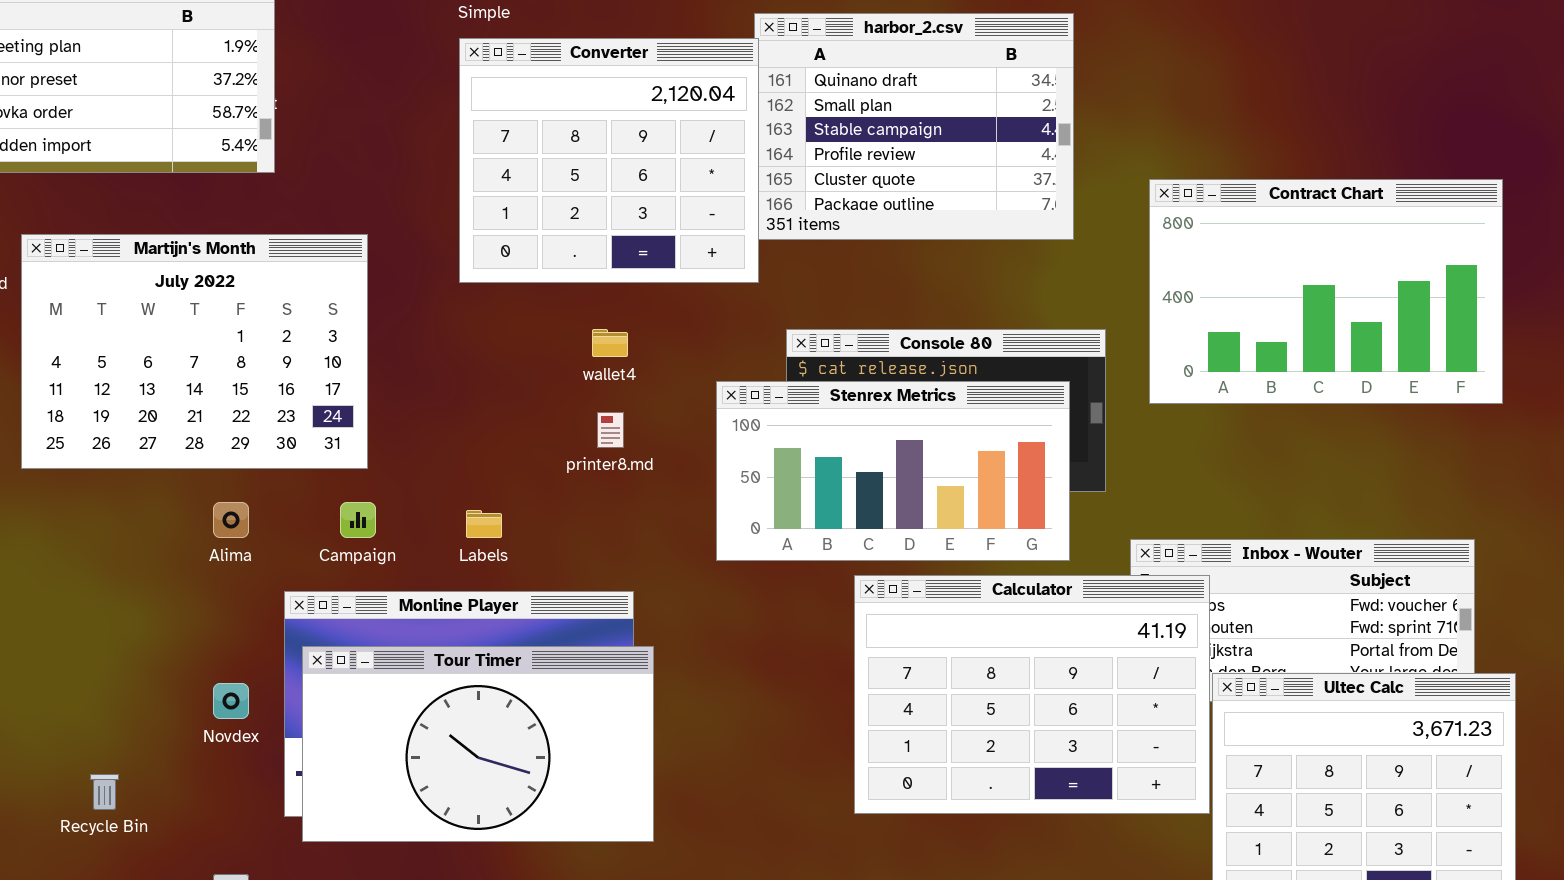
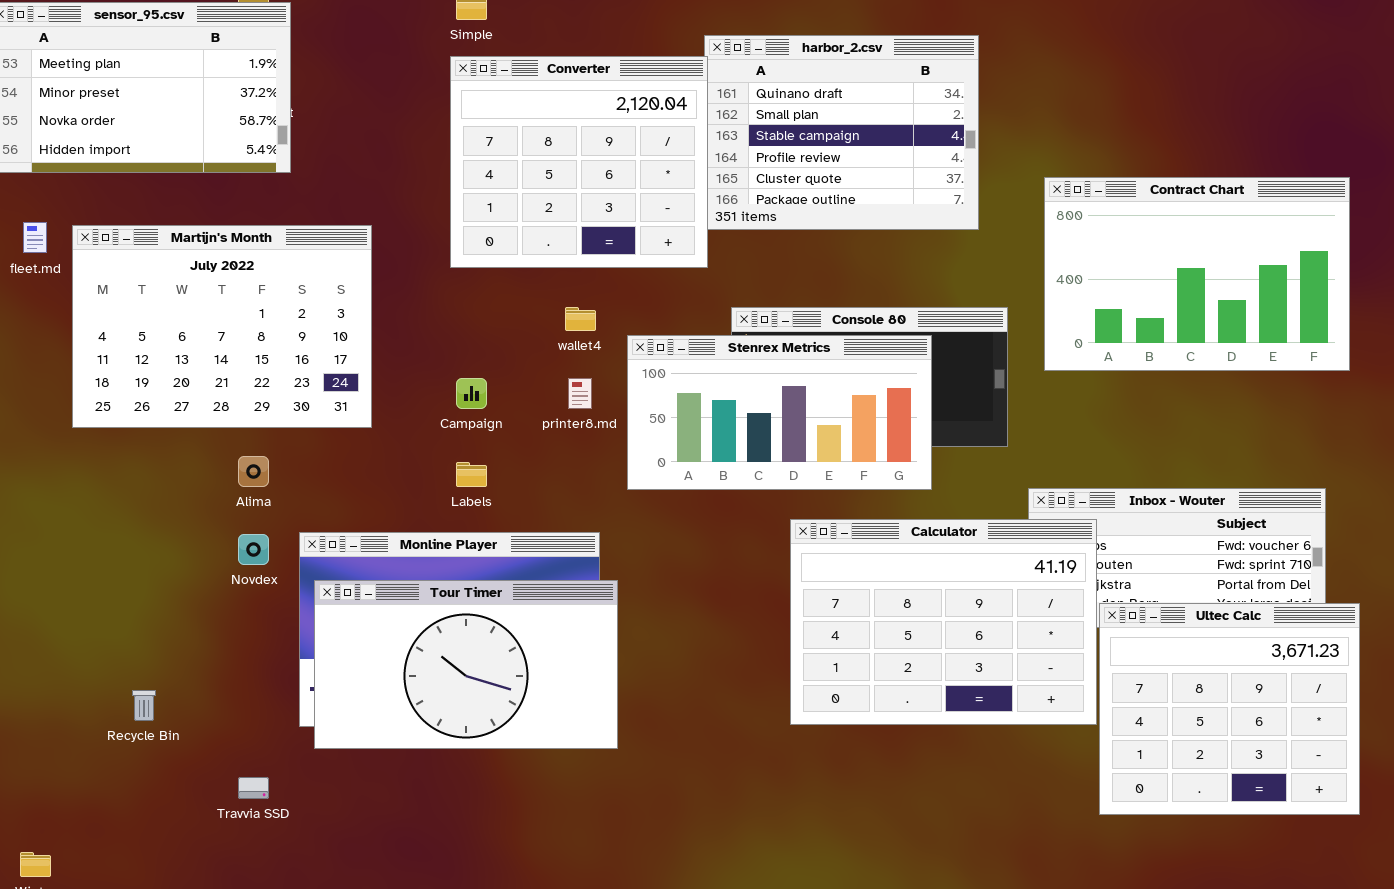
Stenrex Metrics: [716,381,1070,561] -> [627,335,932,490], moved
Campaign: [340,502,376,538] -> [456,378,487,409], moved
Novdex: [213,683,249,719] -> [238,534,269,565], moved

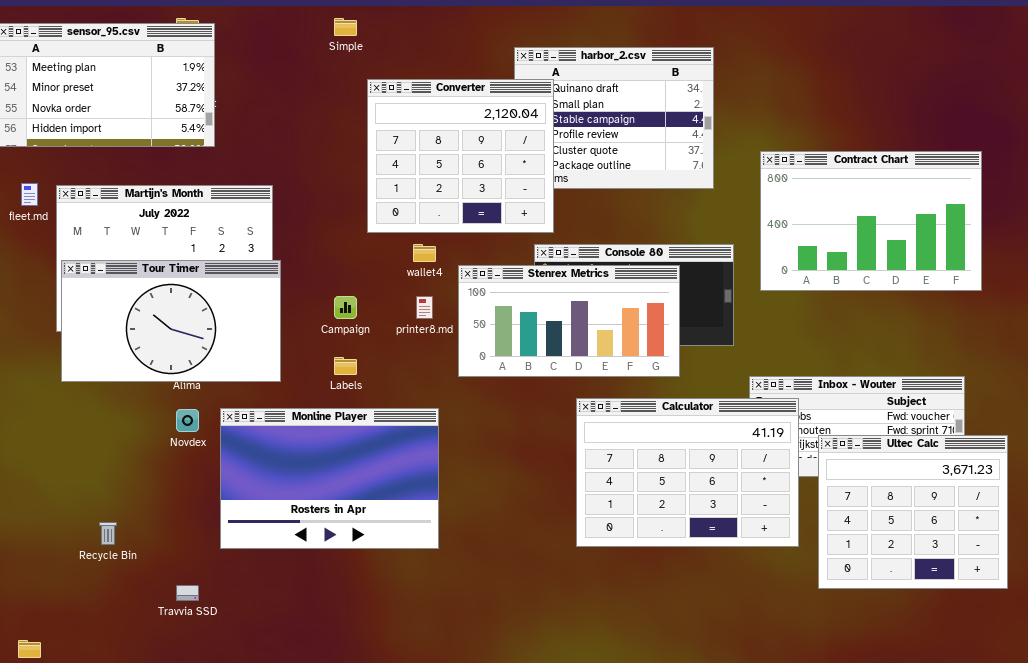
Converter: [450,56,708,268] -> [367,79,554,233], moved
Tour Timer: [314,580,618,749] -> [61,260,281,382], moved
Ultec Calc: [1099,603,1360,815] -> [818,435,1008,589], moved

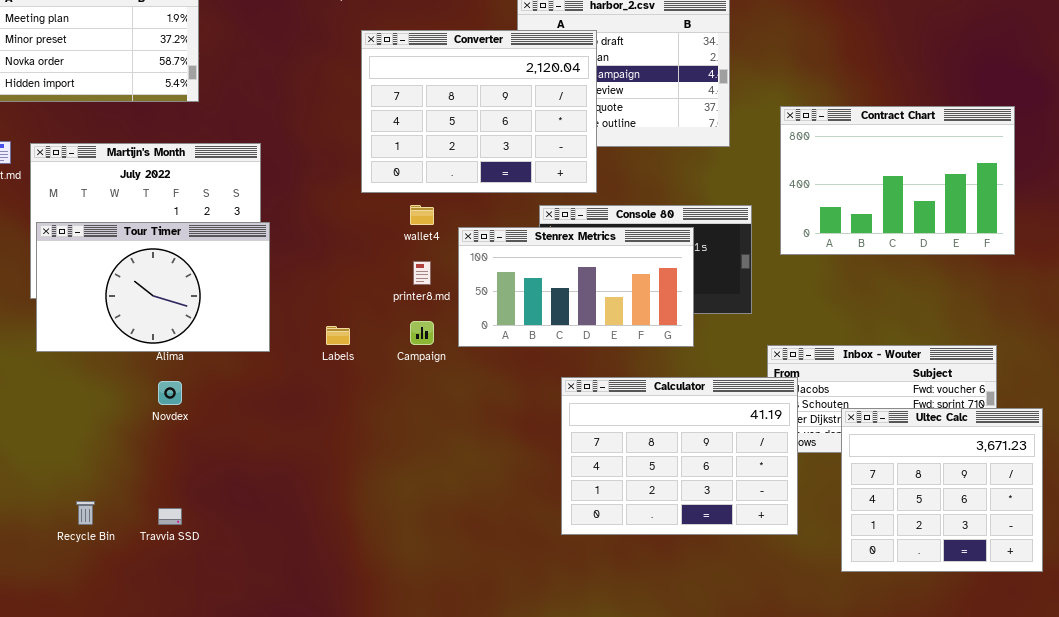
Converter: [367,79,554,233] -> [361,30,597,193], resized
Campaign: [334,296,357,319] -> [410,321,434,345], moved
Calculator: [576,398,799,547] -> [561,377,798,535], moved
Monline Player: [220,408,439,549] -> none, closed
Travvia SSD: [176,585,199,601] -> [158,508,182,525], moved

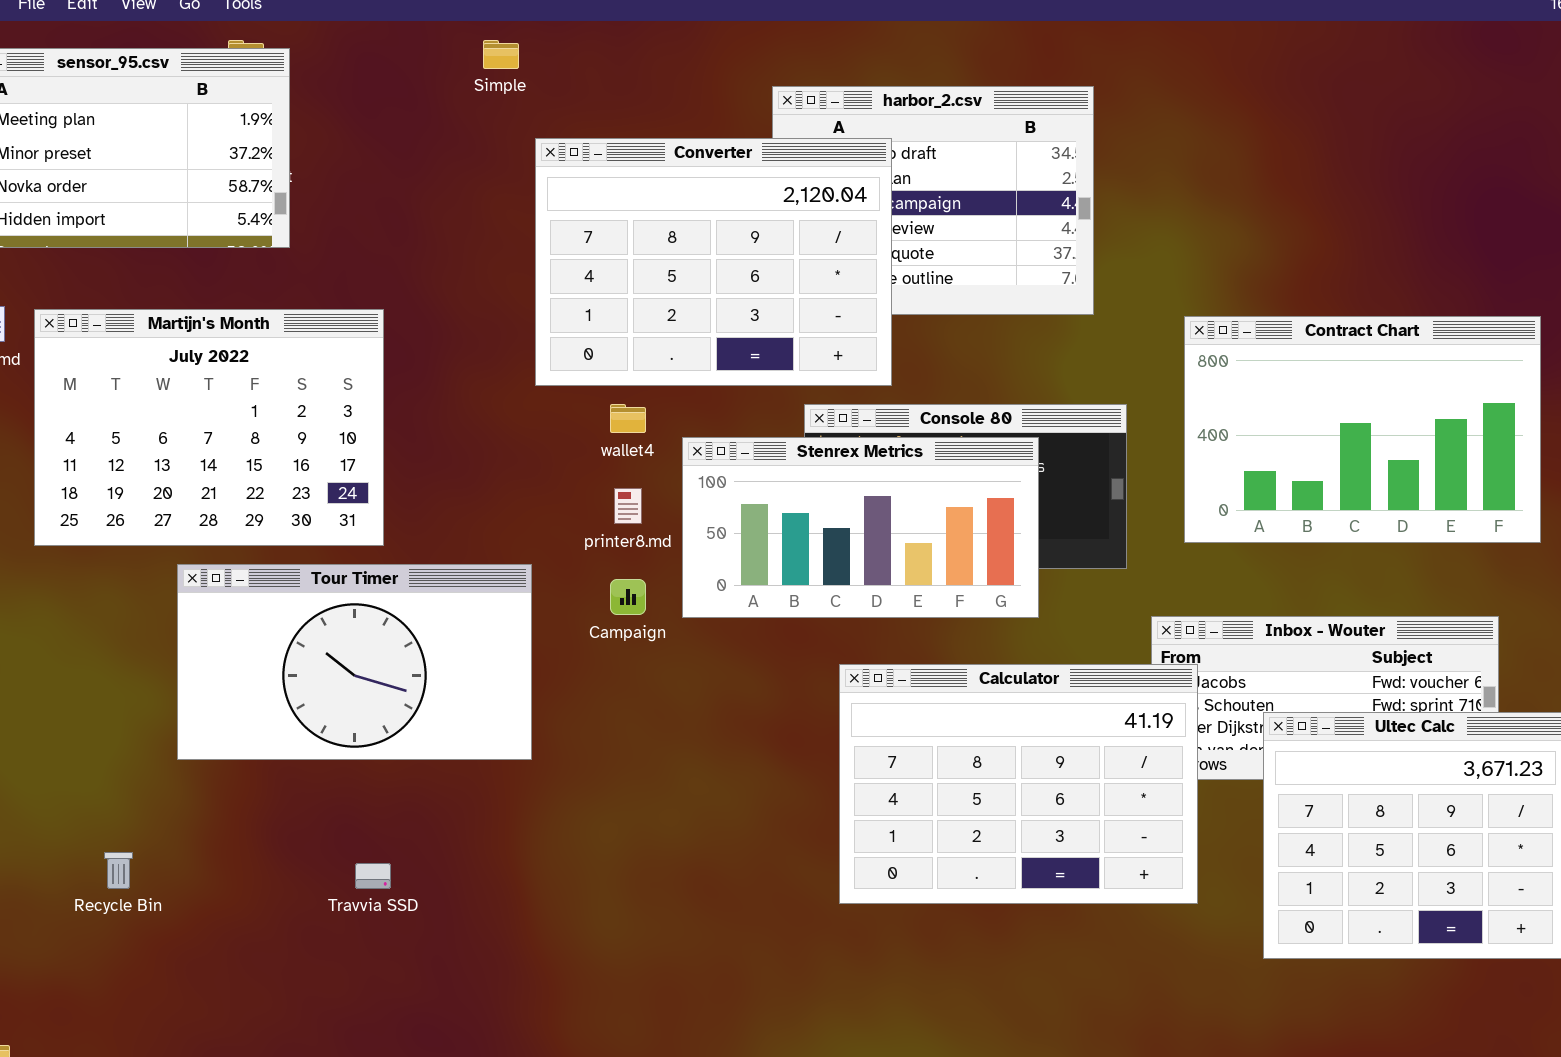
Contract Chart: [780,106,1015,255] -> [1184,316,1541,543], moved
Tour Timer: [36,222,270,352] -> [177,564,532,760], moved
Travvia SSD: [158,508,182,525] -> [355,863,391,889], moved

